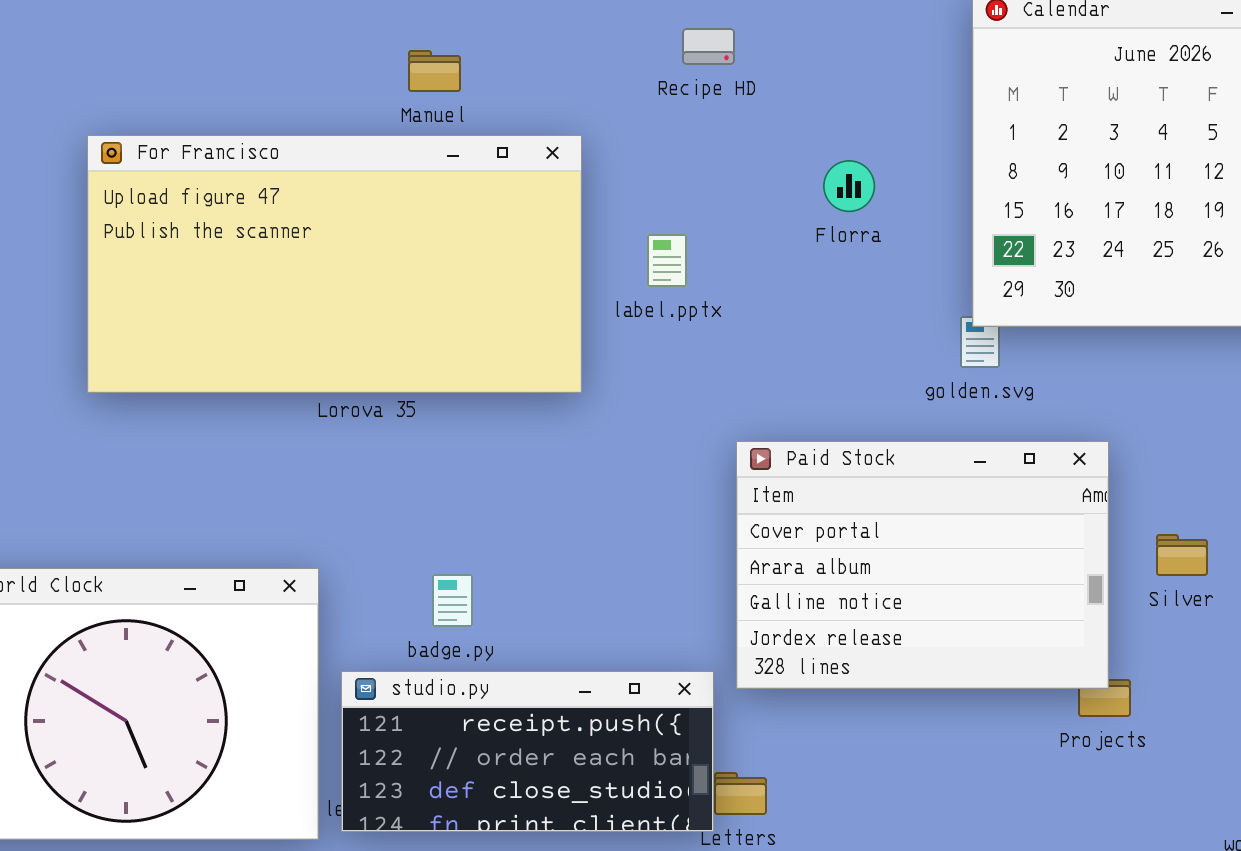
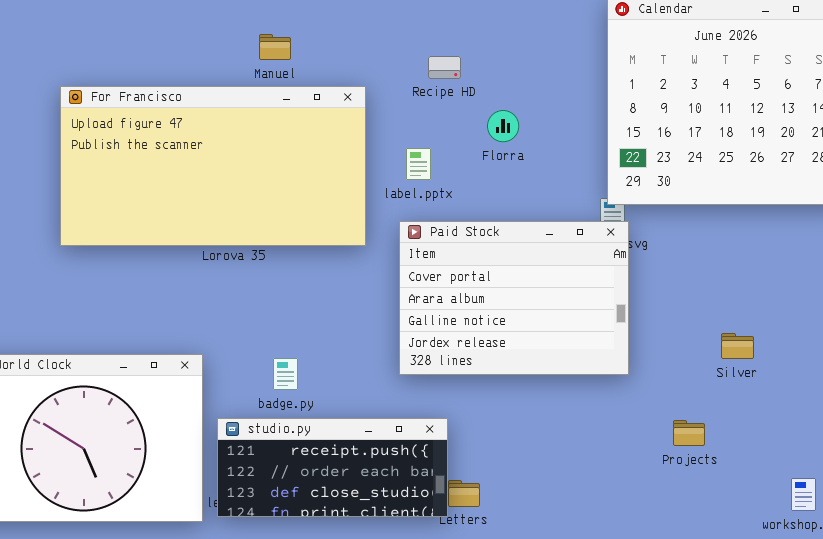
Recipe HD: [682,28,735,65] -> [428,56,461,79], moved
Florra: [823,160,875,212] -> [487,110,519,142], moved
Paid Stock: [736,441,1109,689] -> [399,221,629,375], moved

